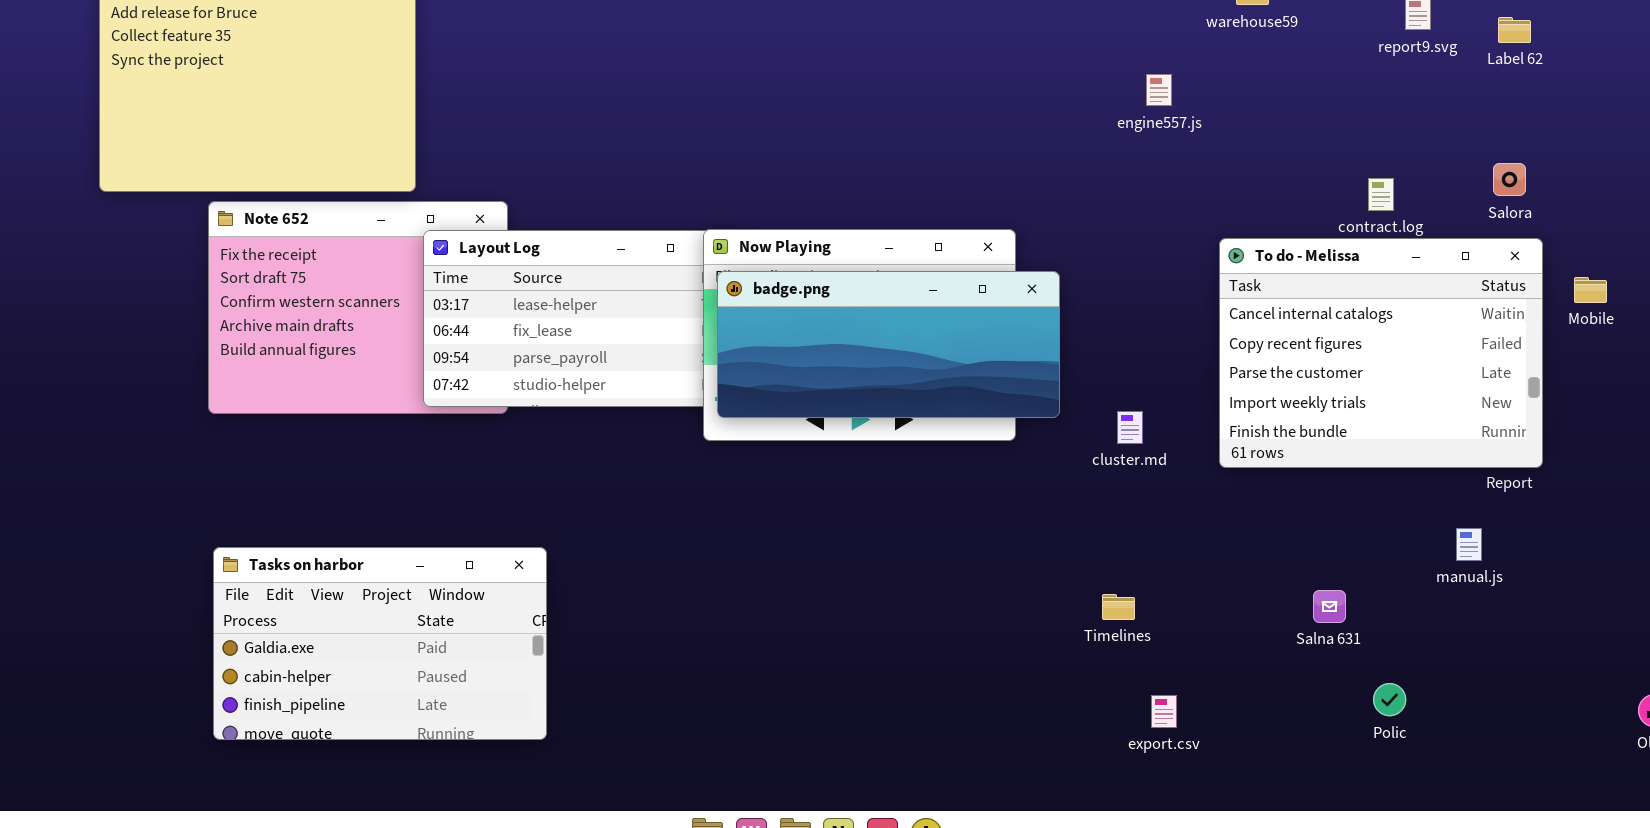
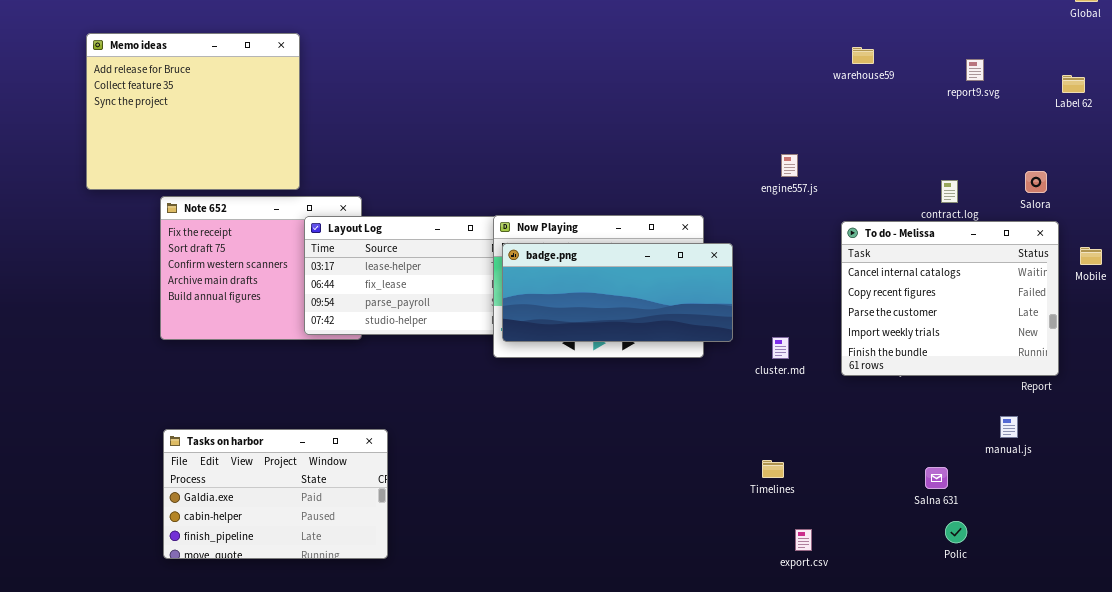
Label 62: [1498,17,1531,43] -> [1062,75,1085,93], moved
engine557.js: [1146,74,1172,106] -> [781,154,798,177], moved
Salna 631: [1313,590,1346,623] -> [925,467,948,489], moved

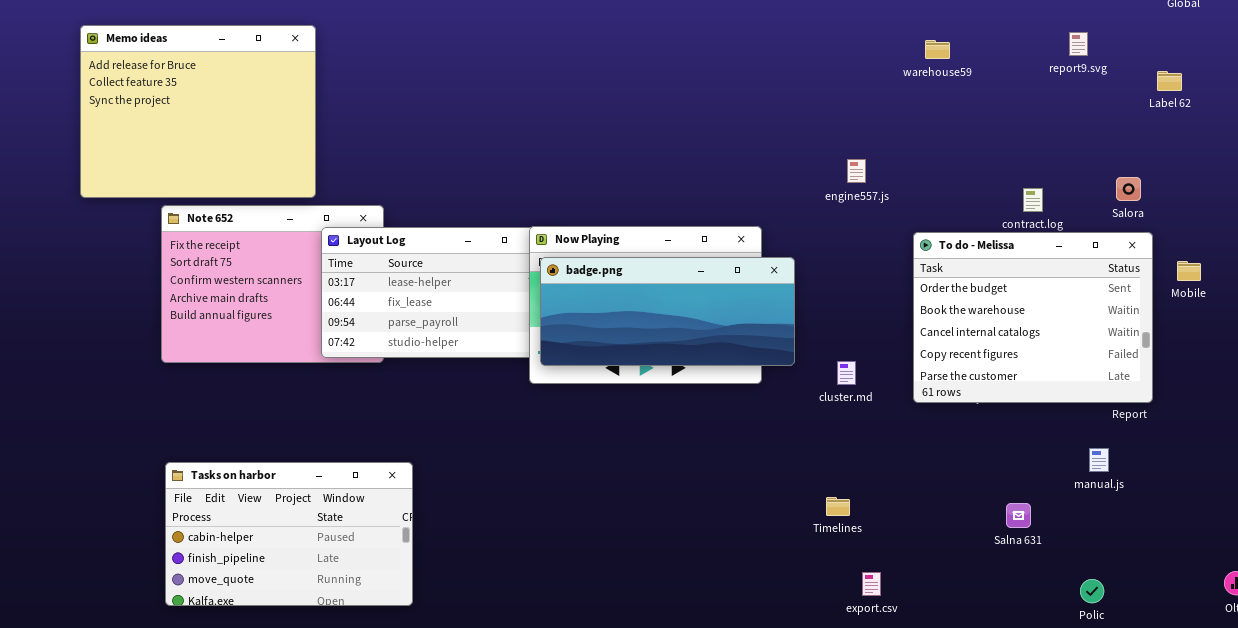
report9.svg: [966,59,984,81] -> [1069,32,1088,56], moved
To do - Melissa: [841,221,1059,376] -> [913,232,1153,403], scrolled up 2 rows
Tasks on harbor: [163,429,388,559] -> [165,462,413,606], scrolled down 1 row
Polic: [945,521,967,543] -> [1080,579,1104,603], moved

